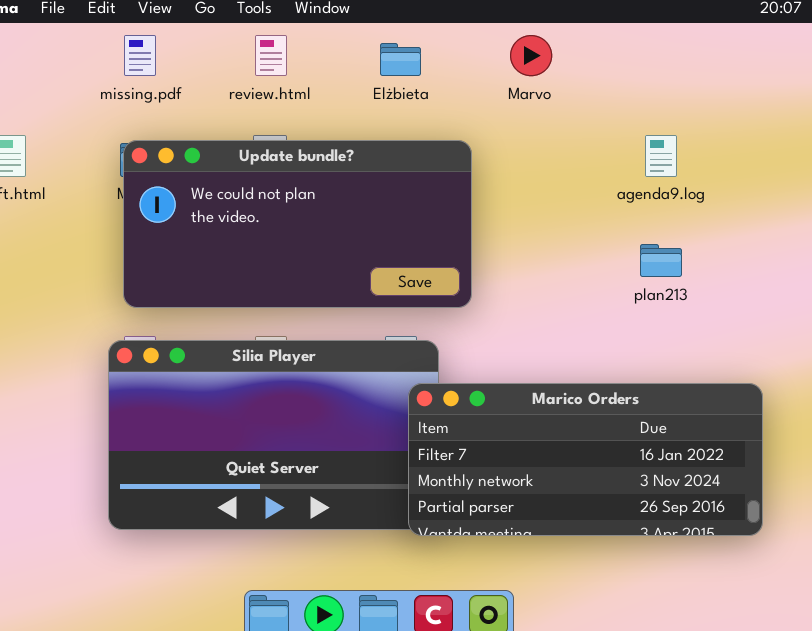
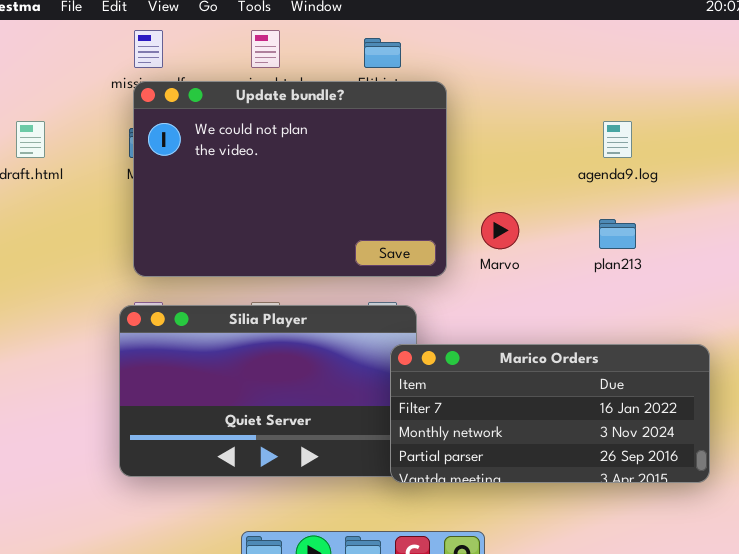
Marvo: [510,35,552,76] -> [481,212,519,249], moved
Update bundle?: [123,140,472,308] -> [133,81,447,277], resized

